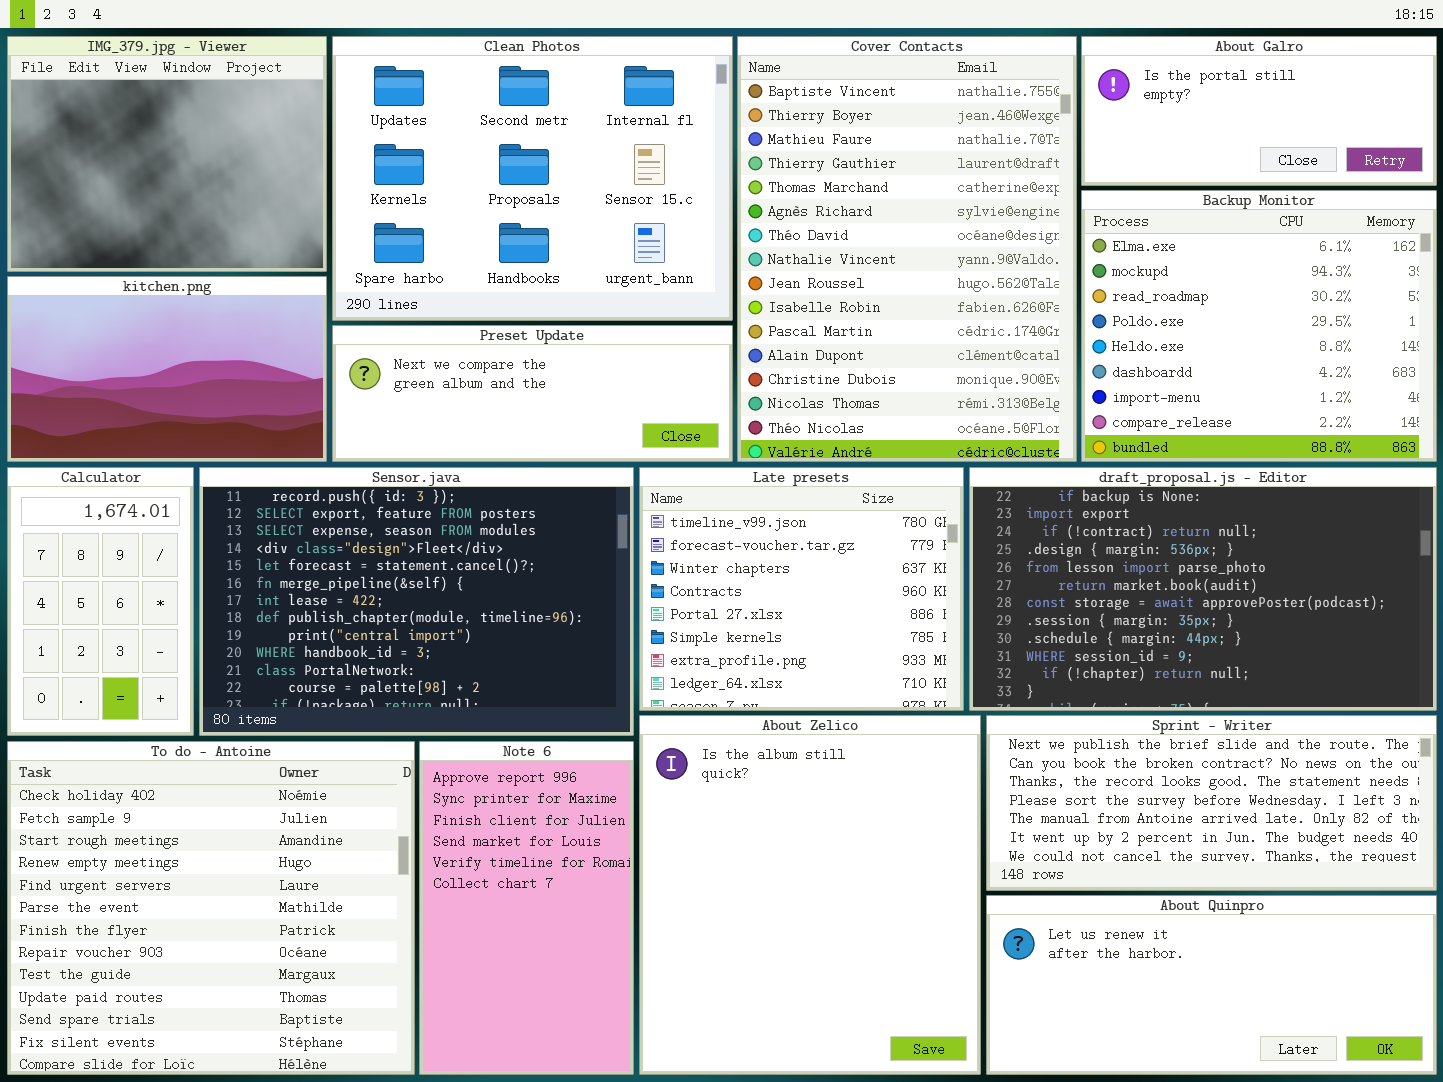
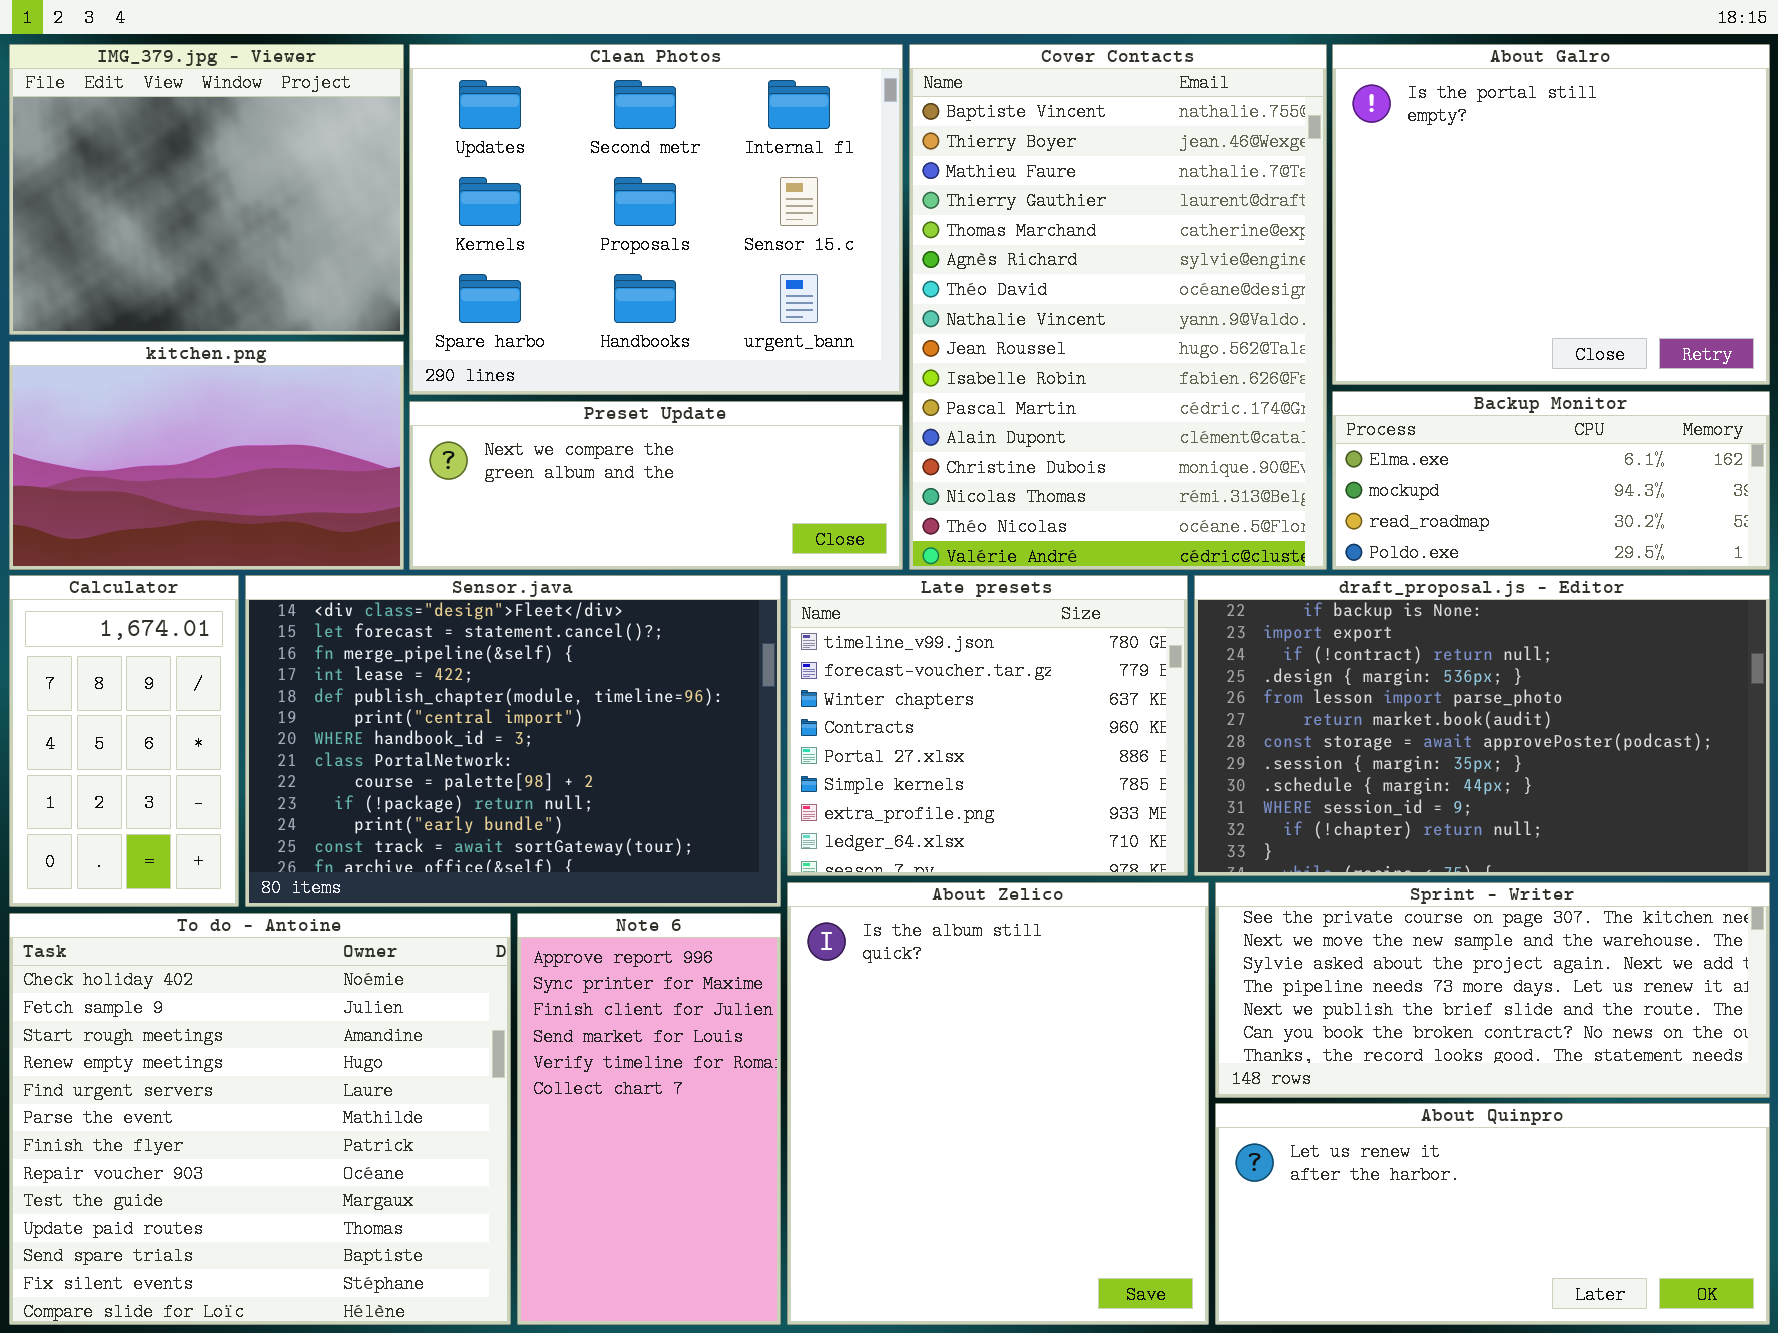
About Galro: [1081,36,1437,186] -> [1332,44,1770,385], resized
Backup Monitor: [1081,190,1437,462] -> [1332,391,1770,570], resized
Sensor.java: [199,467,634,736] -> [245,575,781,907], scrolled down 3 rows
Sprint - Writer: [986,715,1437,891] -> [1215,882,1770,1098], scrolled up 4 rows

